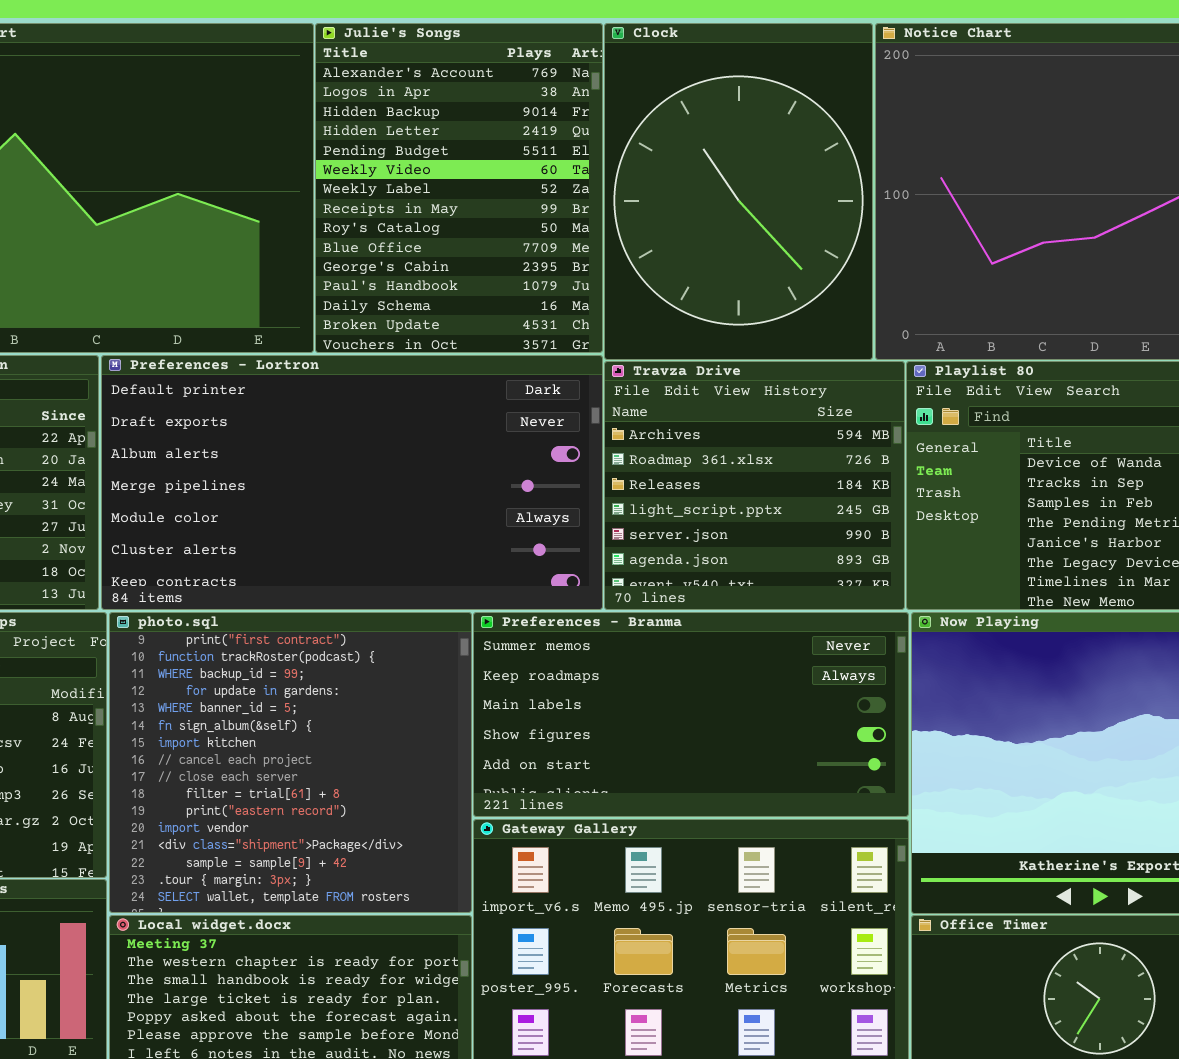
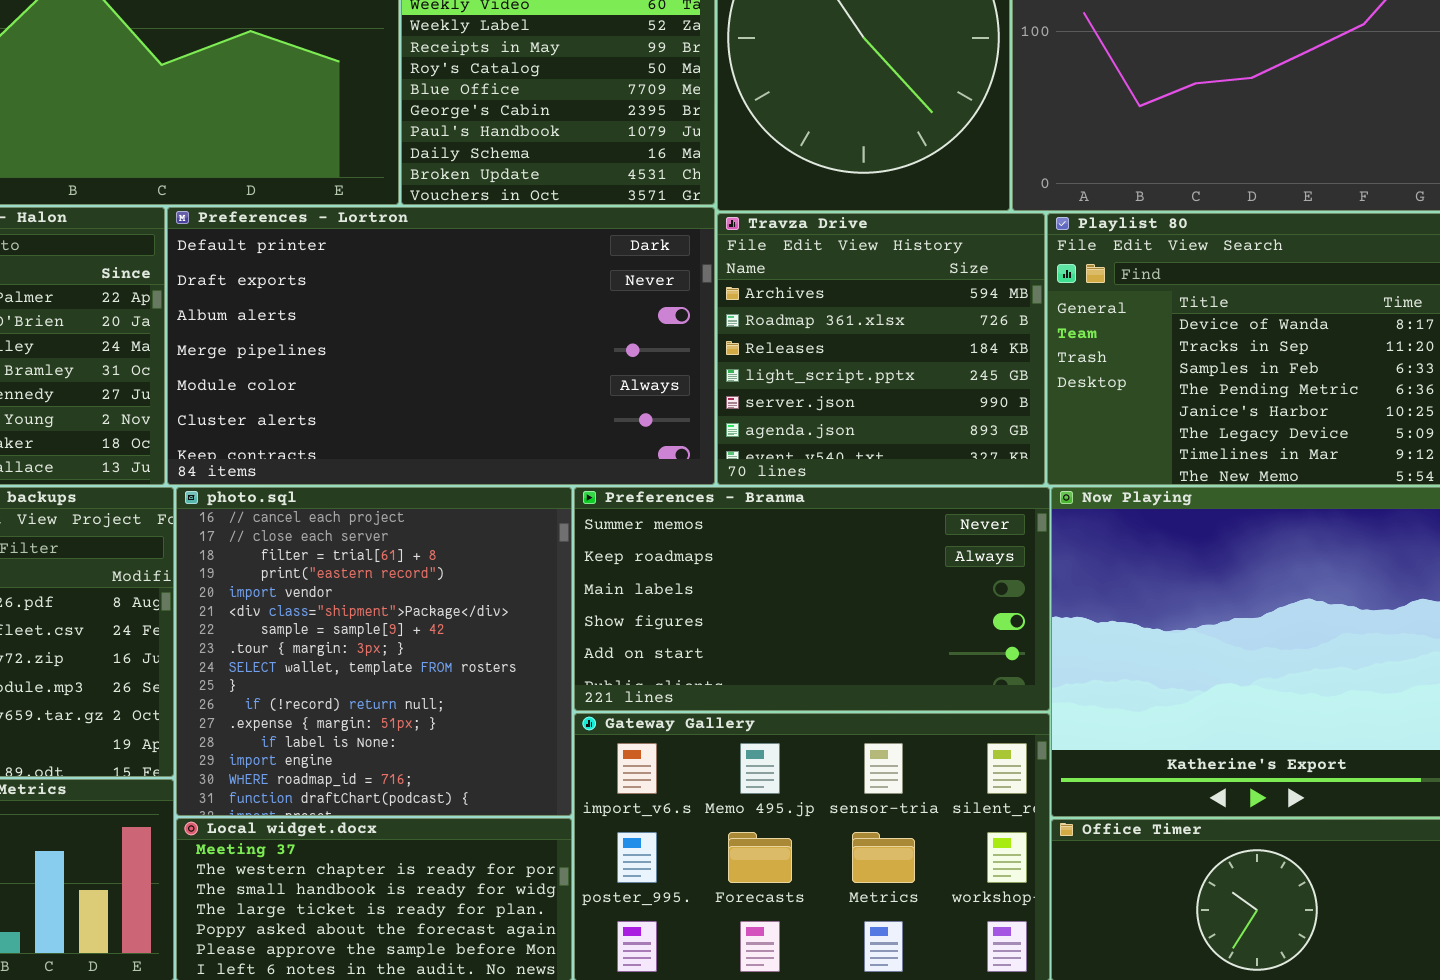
photo.sql: [109,612,472,913] -> [176,487,572,816], scrolled down 7 rows

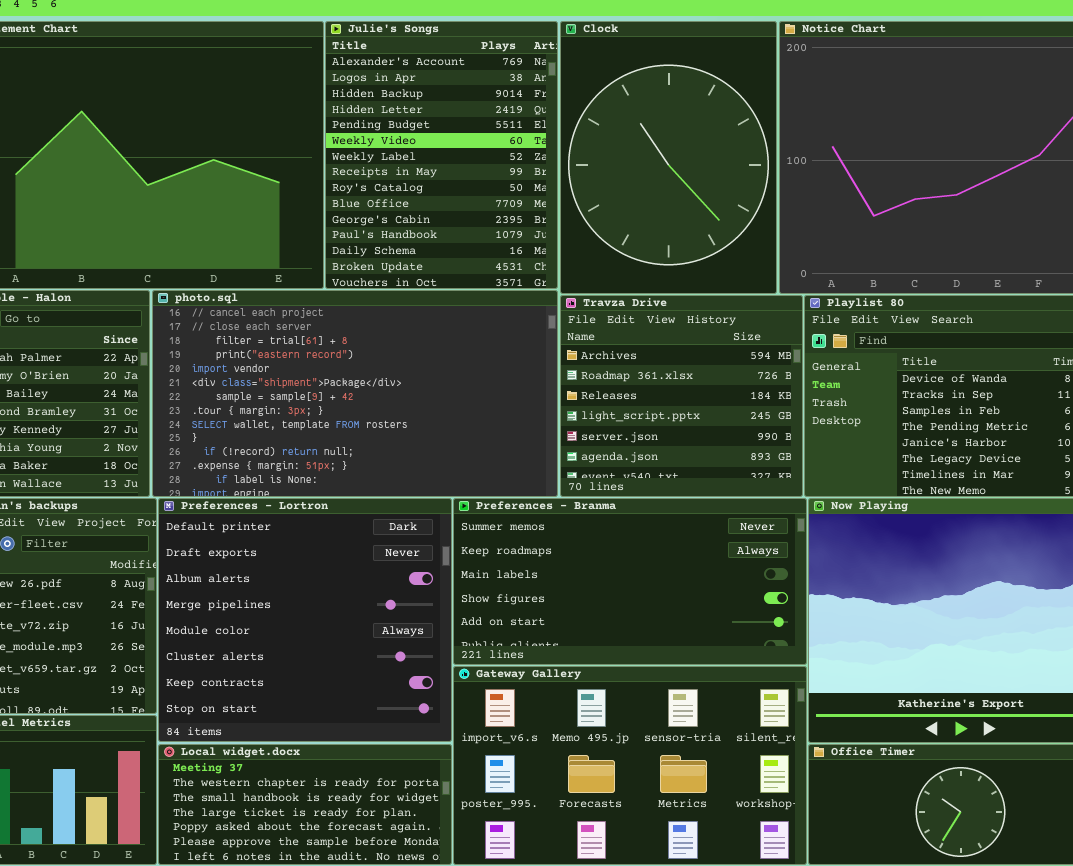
Preferences - Lortron: [167,207,715,485] -> [158,498,452,742], moved, resized
photo.sql: [176,487,572,816] -> [152,290,558,497], moved, resized

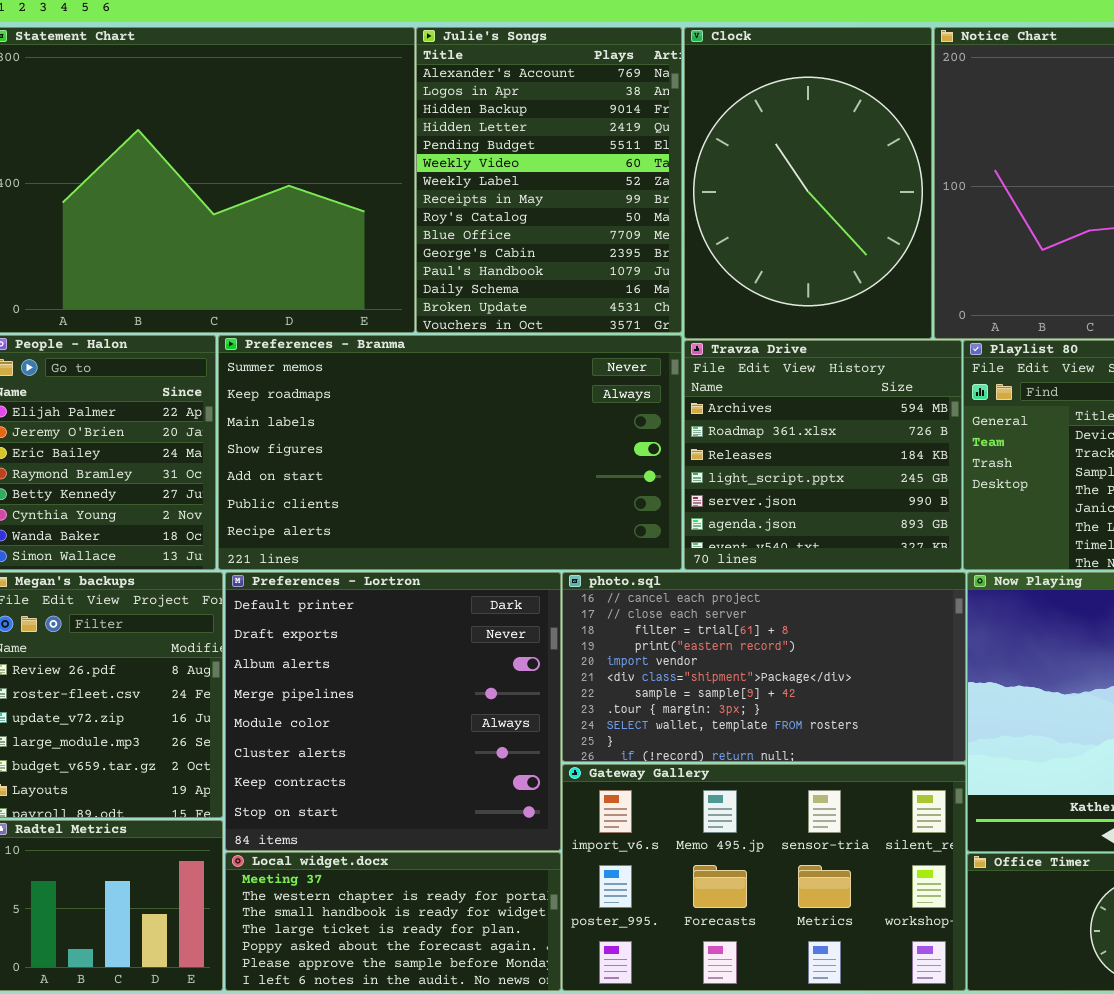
photo.sql: [152,290,558,497] -> [562,572,966,762], moved, resized
Preferences - Branma: [453,498,807,665] -> [218,335,682,570], moved, resized

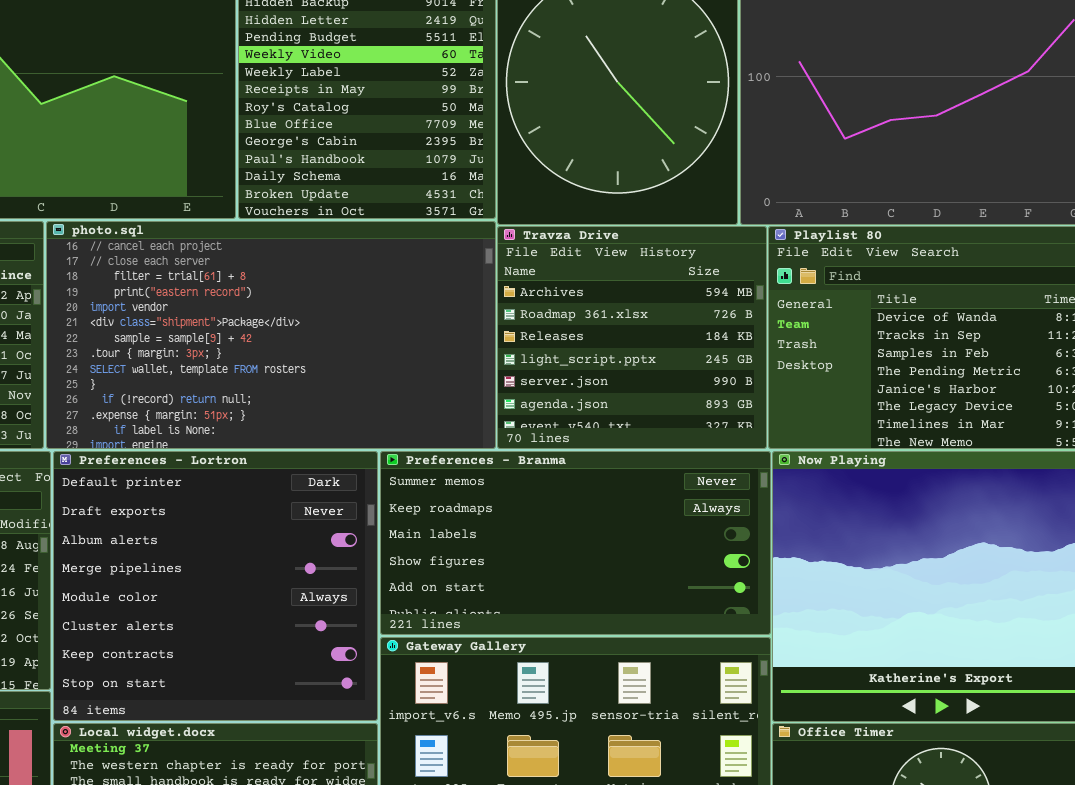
Preferences - Branma: [218,335,682,570] -> [380,451,771,635], moved, resized
photo.sql: [562,572,966,762] -> [46,221,496,449], moved, resized

